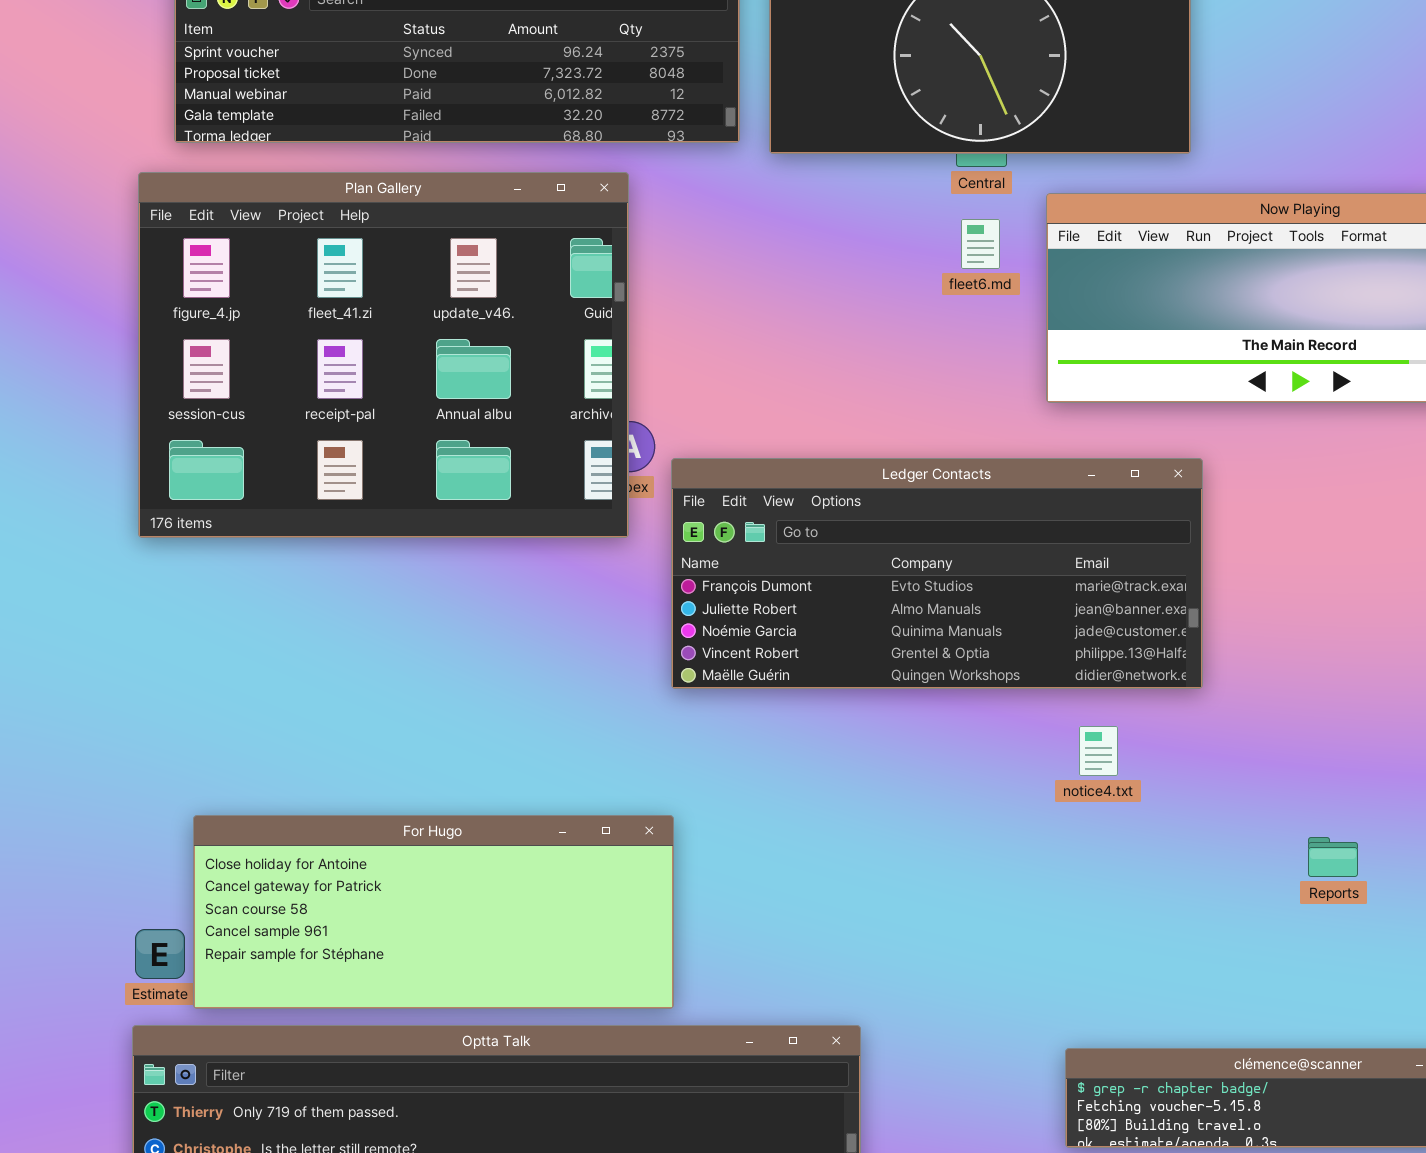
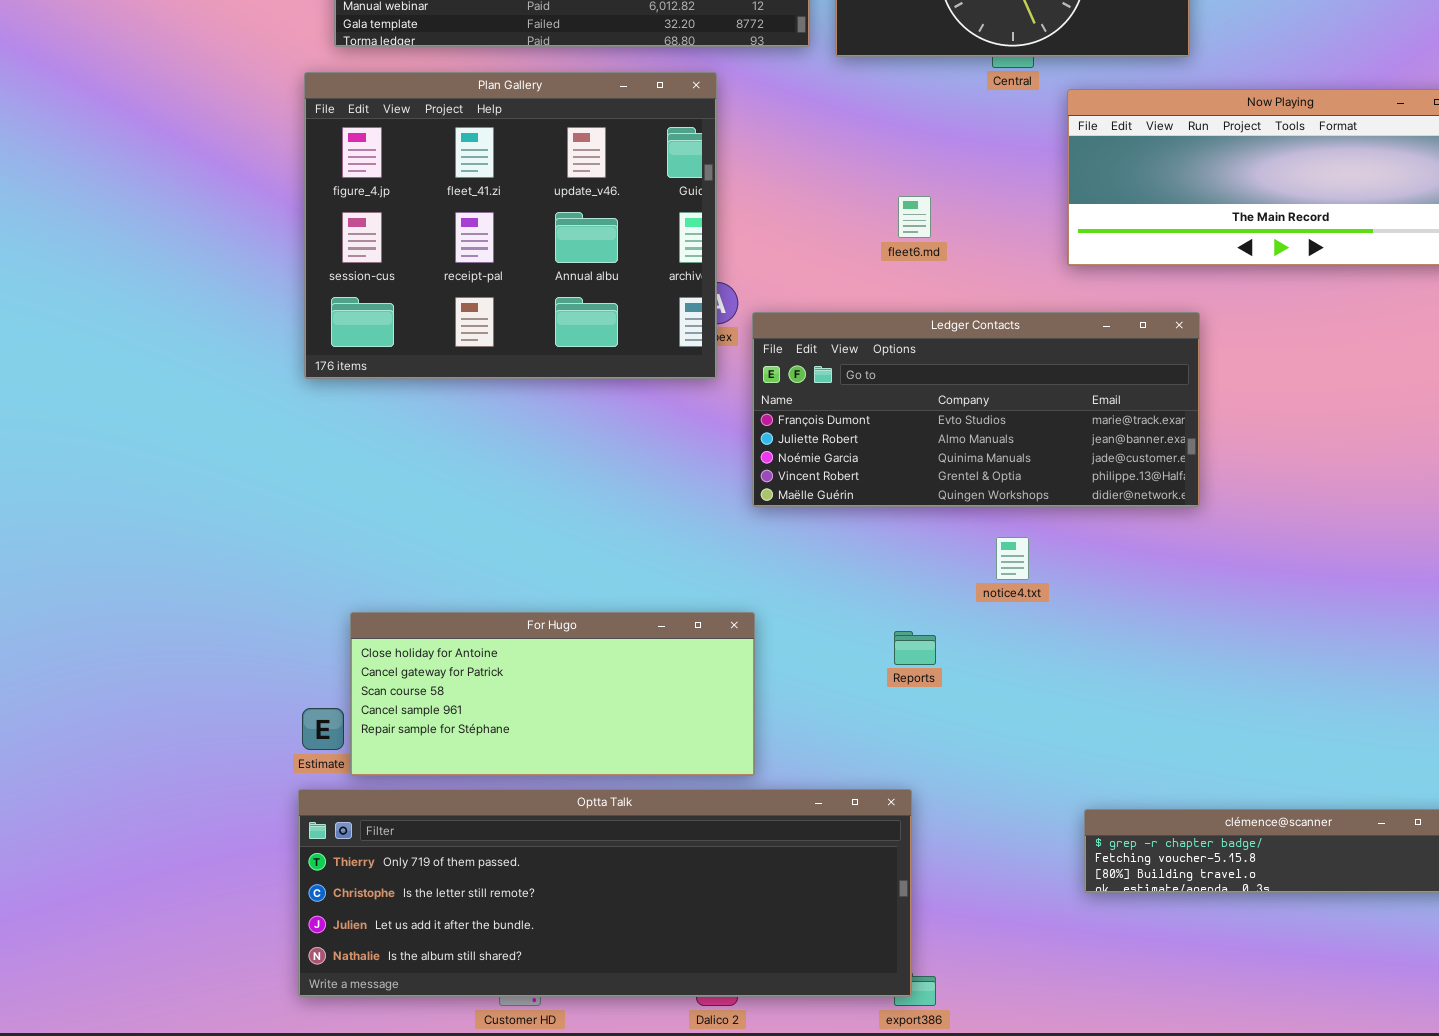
fleet6.md: [961,219,1000,269] -> [898,196,931,238], moved
notice4.txt: [1079,726,1118,776] -> [996,537,1029,580], moved
Reports: [1308,837,1358,877] -> [894,631,936,665], moved

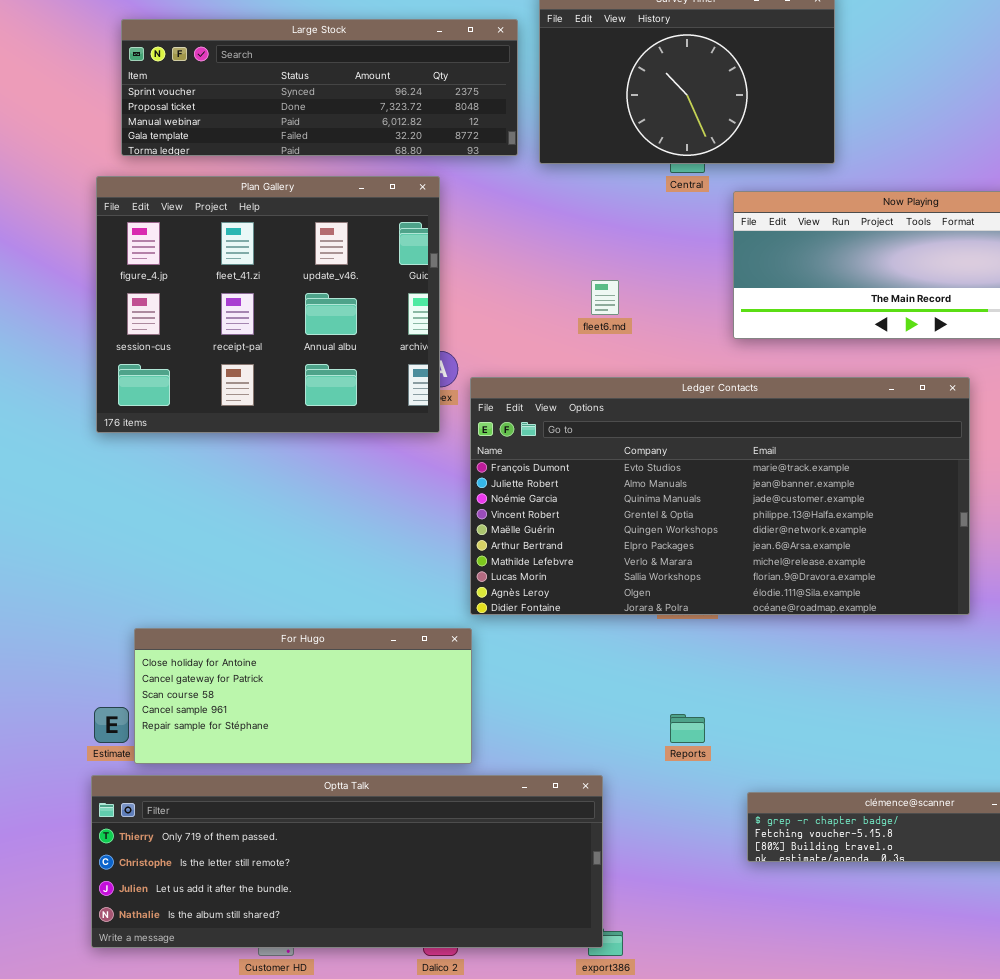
Ledger Contacts: [752,312,1200,507] -> [470,377,970,615], resized
Reports: [894,631,936,665] -> [670,714,705,743], moved

